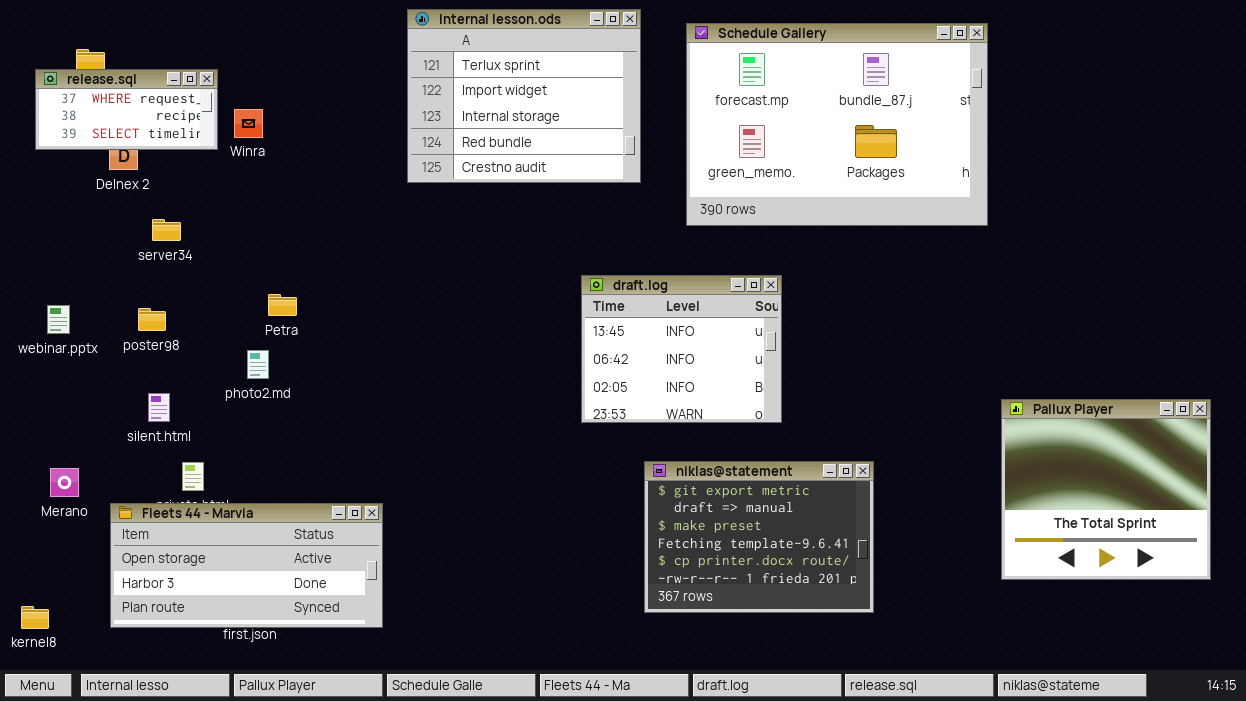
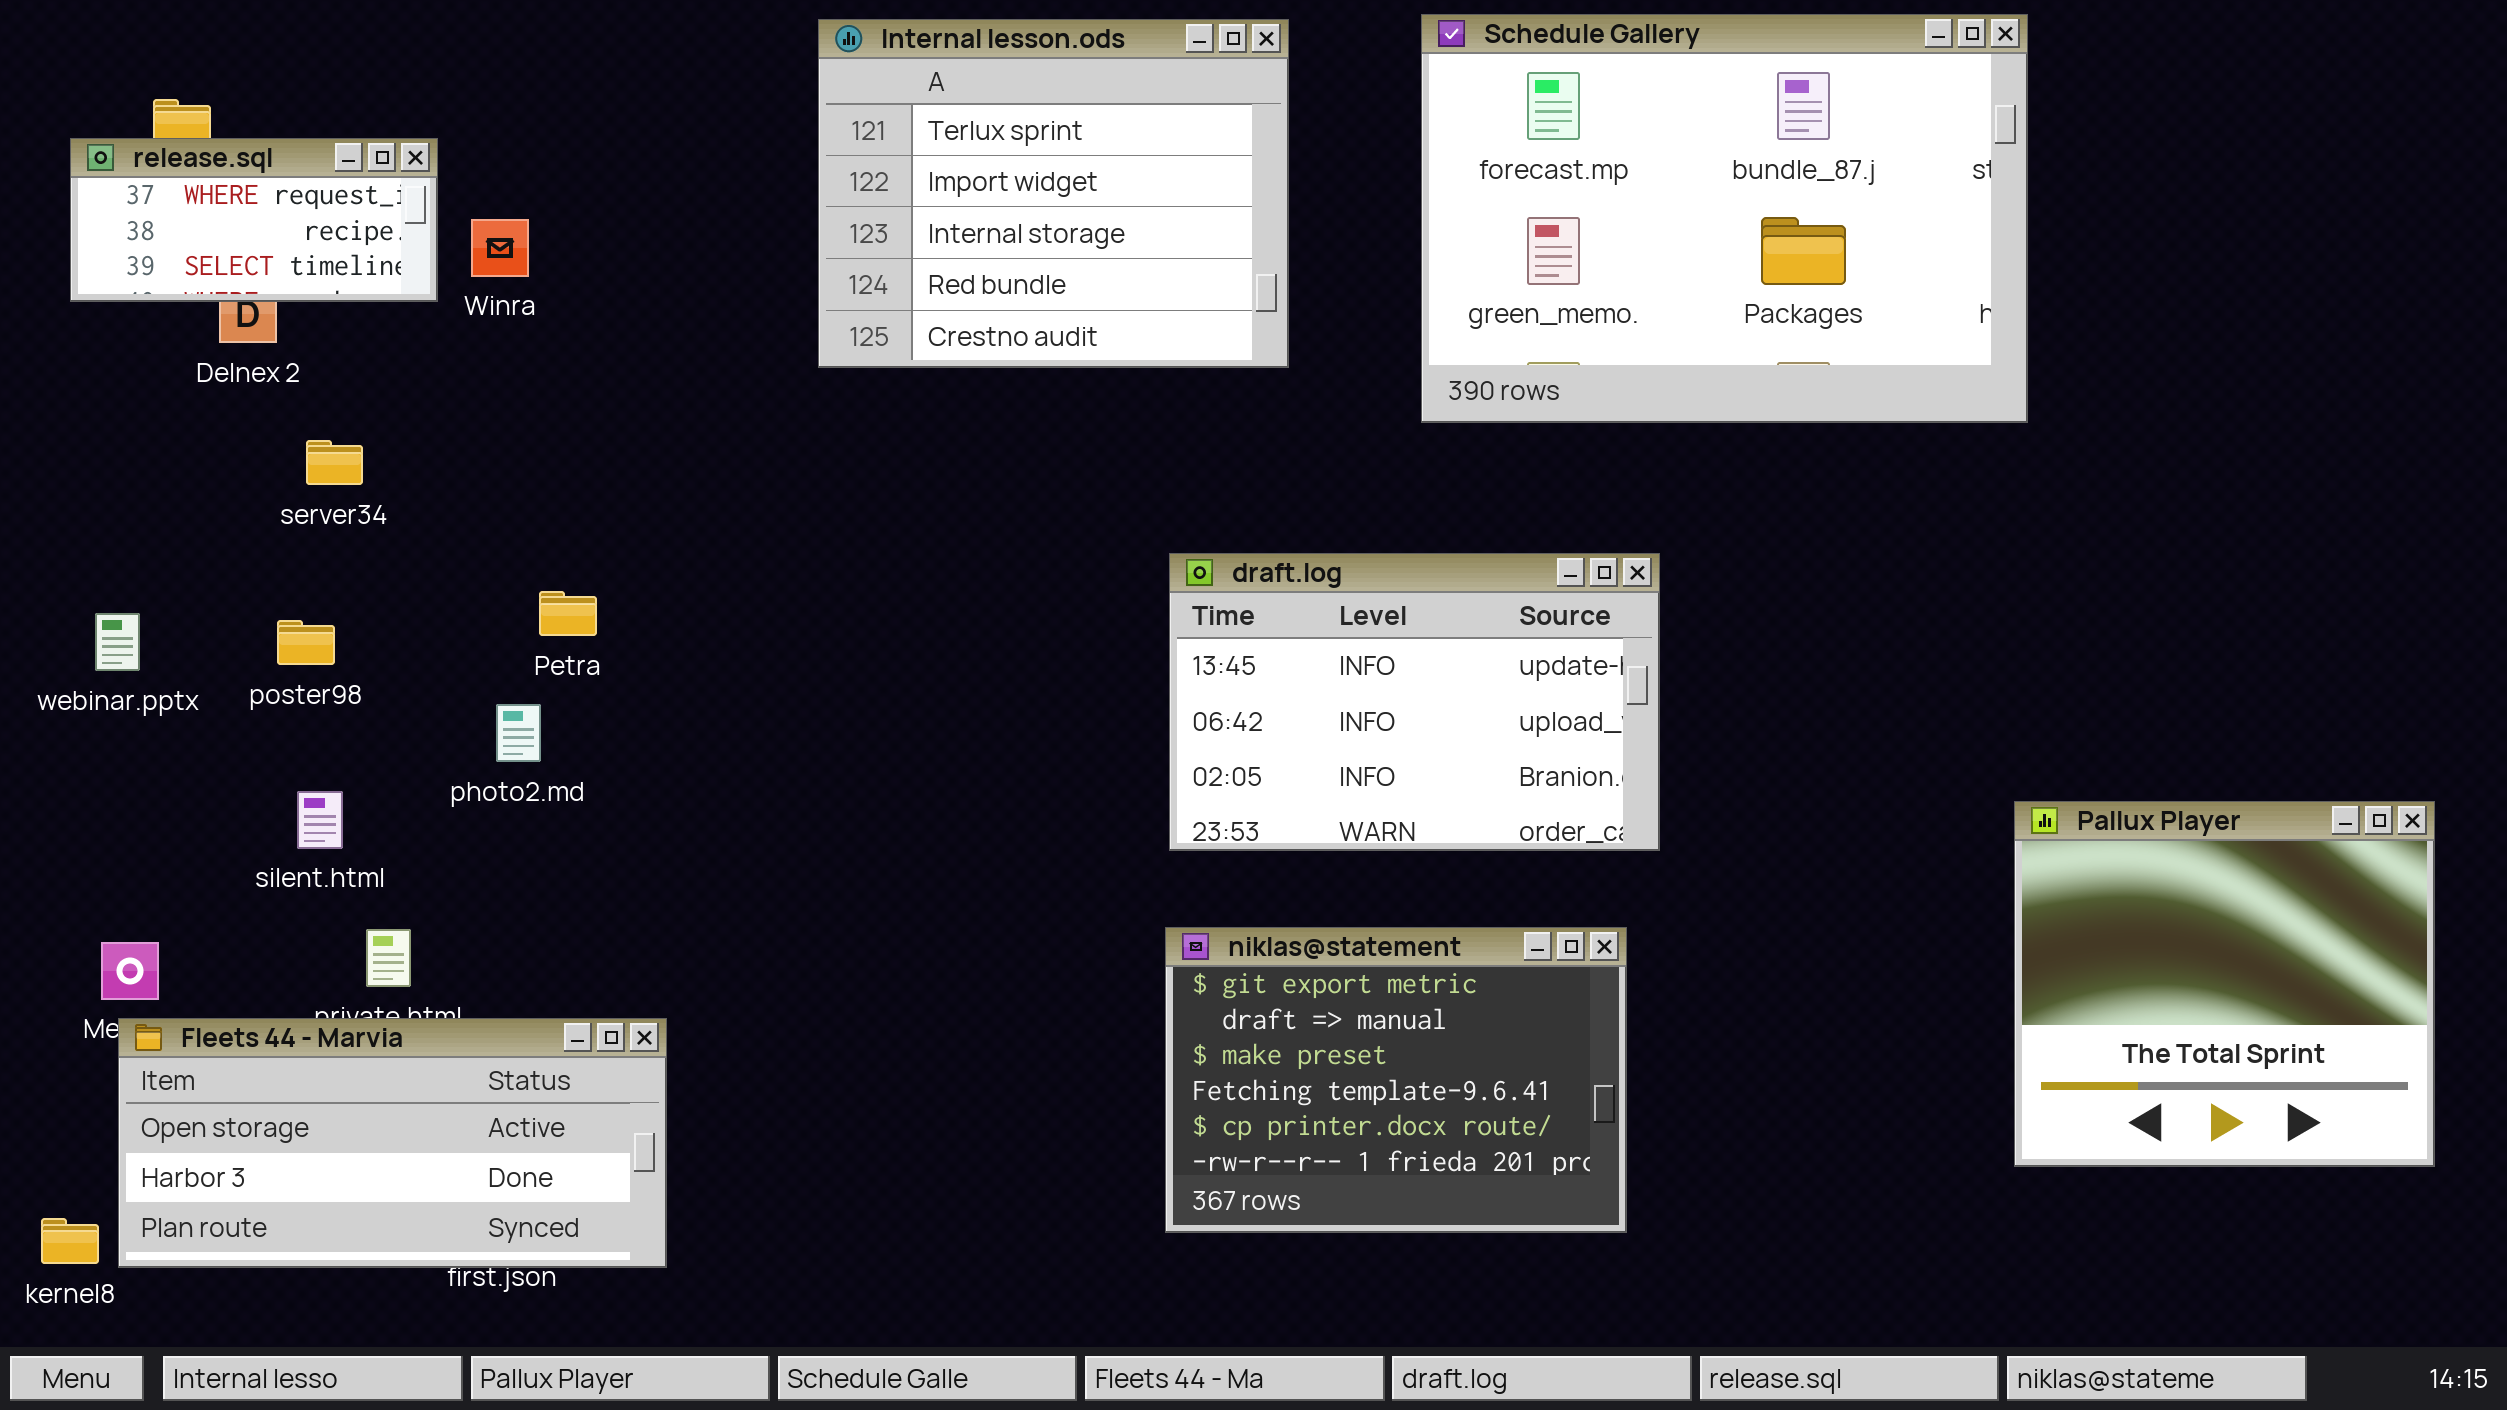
Schedule Gallery: [686,23,988,226] -> [1421,14,2028,423], moved
draft.log: [581,275,782,423] -> [1169,553,1660,851], resized
niklas@statement: [644,461,874,613] -> [1165,927,1627,1233], moved
Fleets 44 - Marvia: [110,503,383,628] -> [118,1018,667,1268], moved

